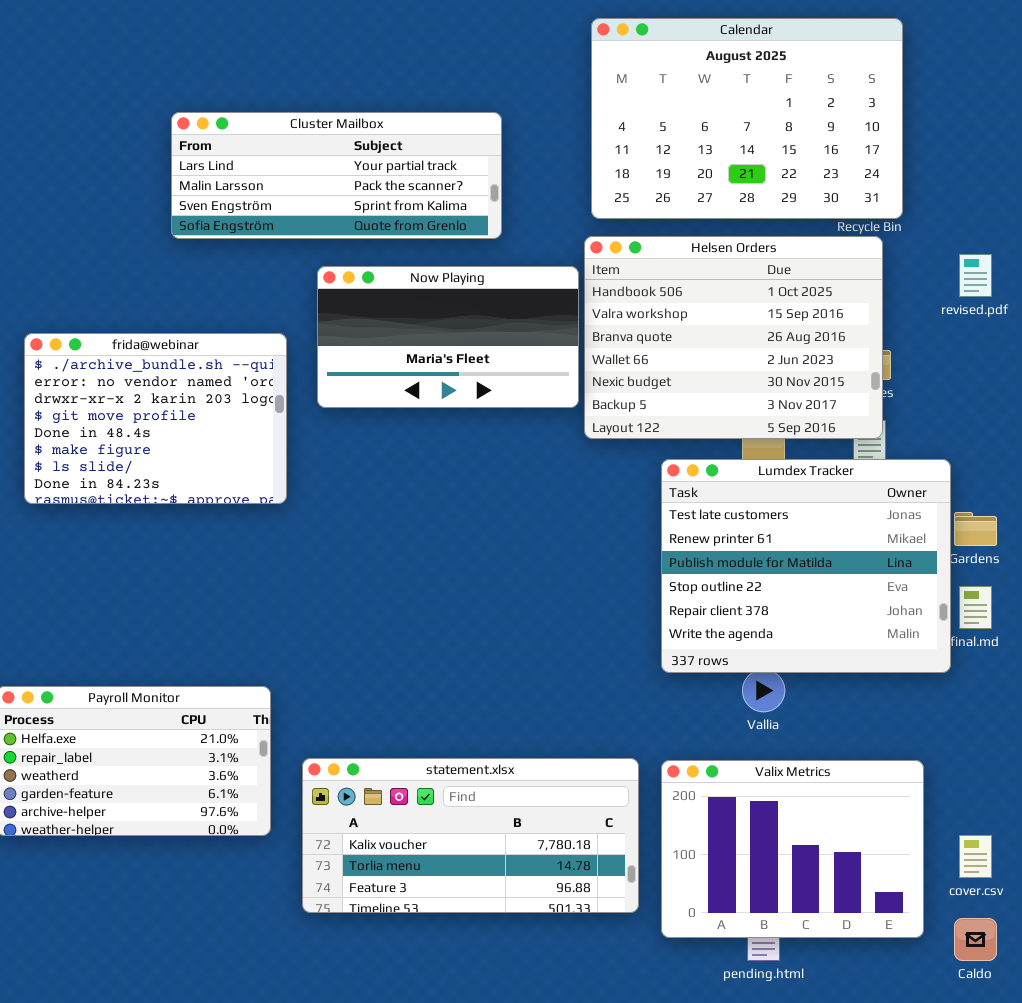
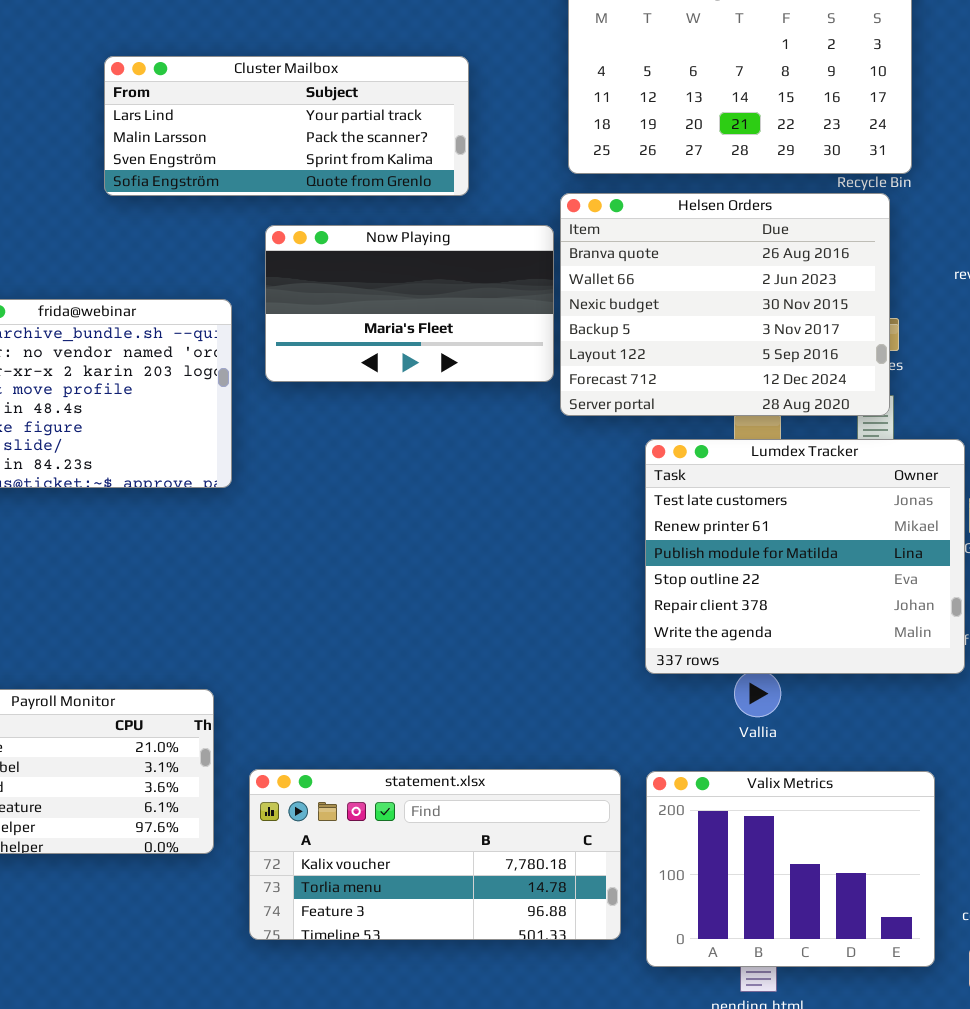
Helsen Orders: [584,236,883,439] -> [560,193,890,416], scrolled down 2 rows

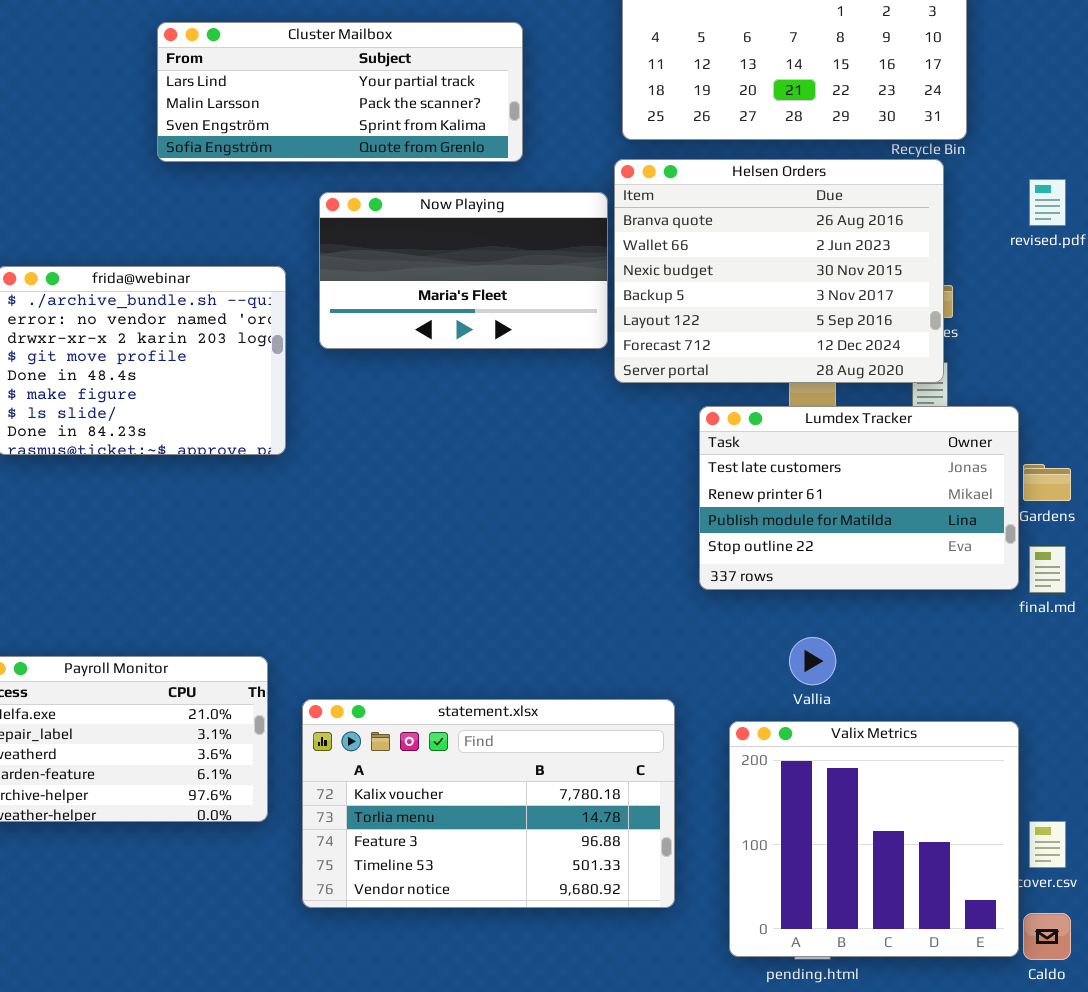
Lumdex Tracker: [645,439,965,674] -> [699,406,1019,590], resized
statement.xlsx: [249,769,621,940] -> [302,699,675,908], resized
Valix Metrics: [646,771,935,967] -> [729,721,1019,957], moved, resized

